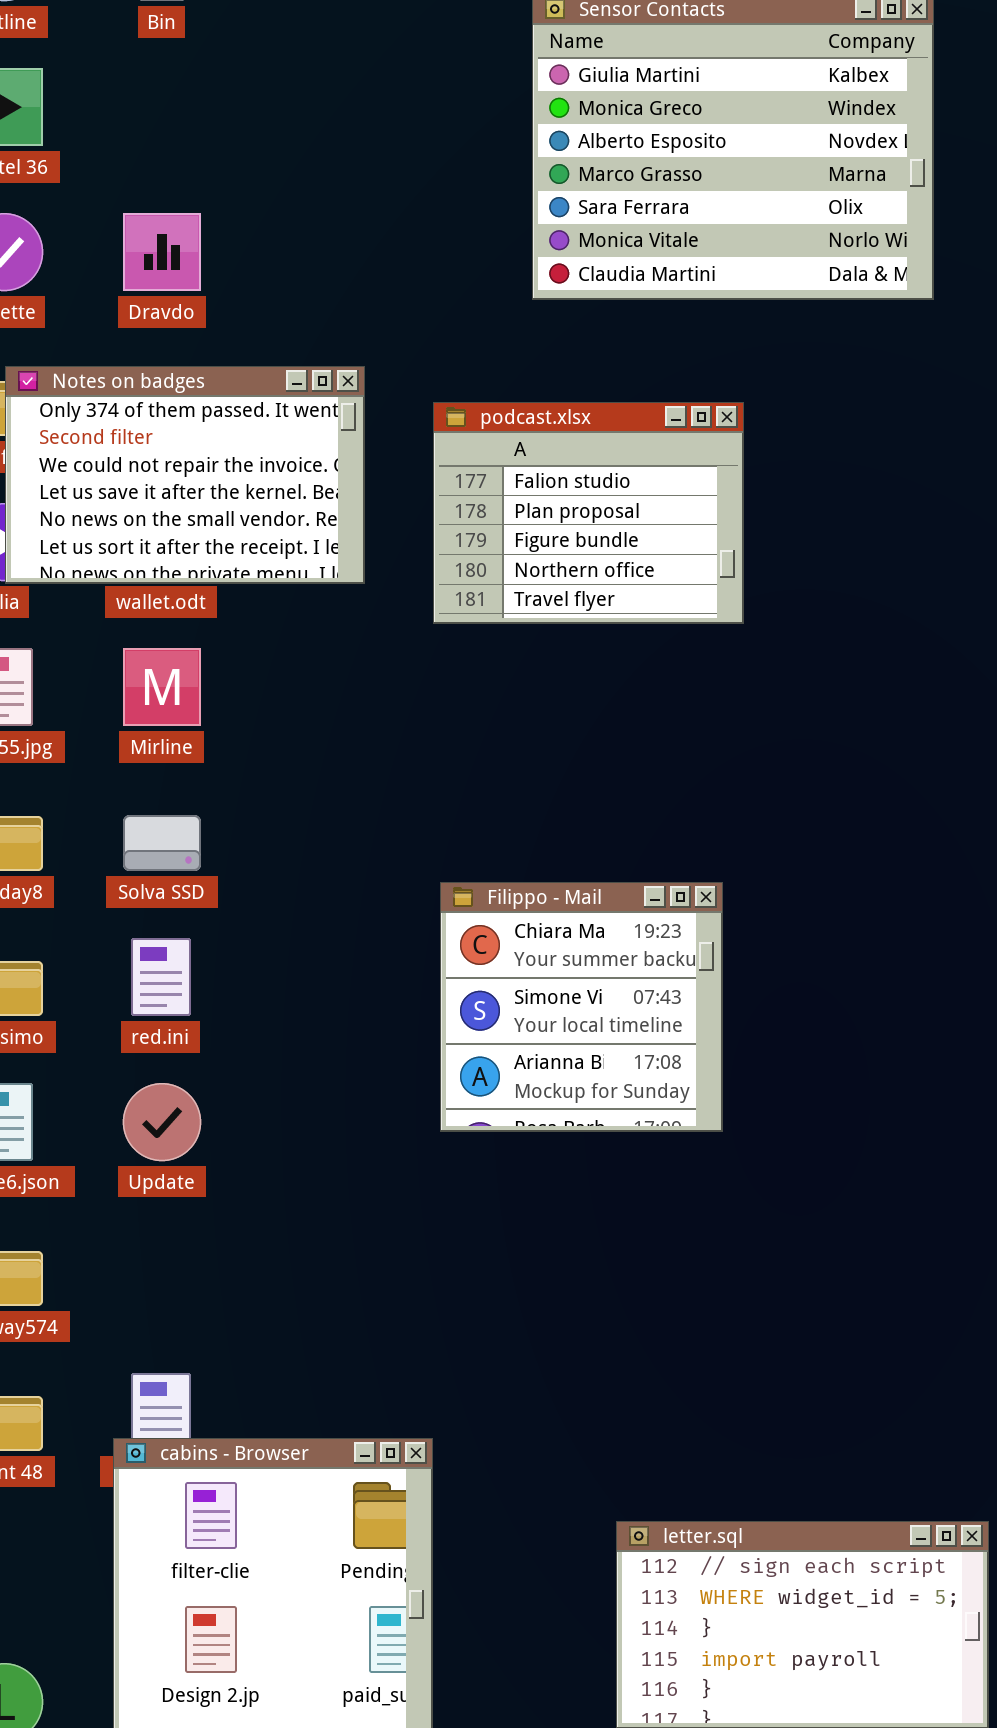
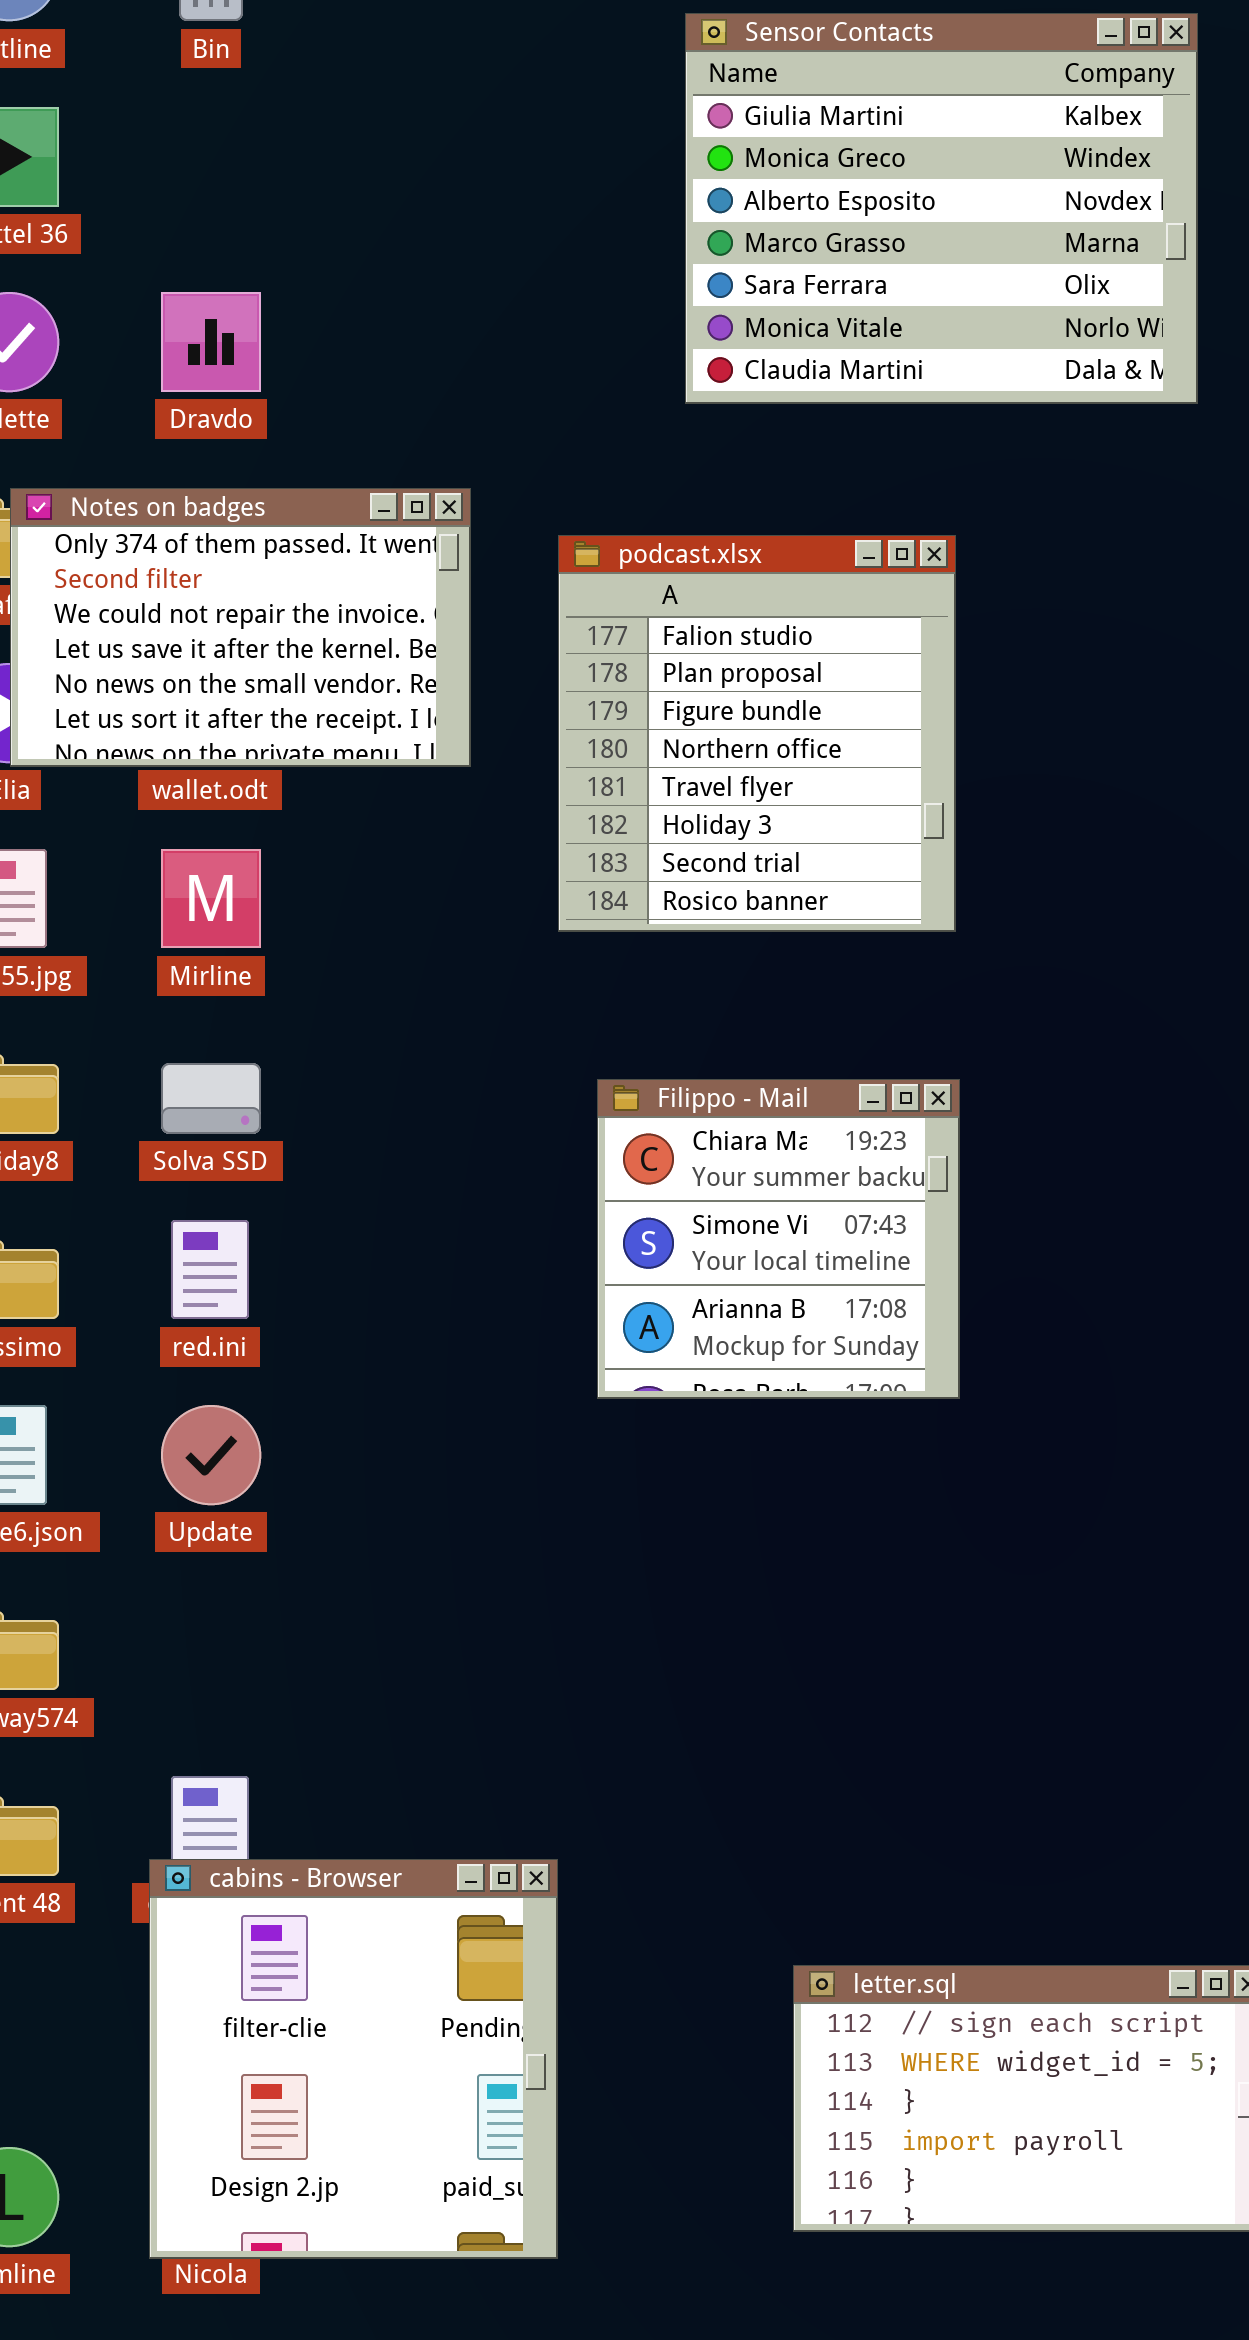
podcast.xlsx: [433,402,744,624] -> [558,535,956,932], resized
Filippo - Mail: [440,882,723,1132] -> [597,1079,960,1399], moved

